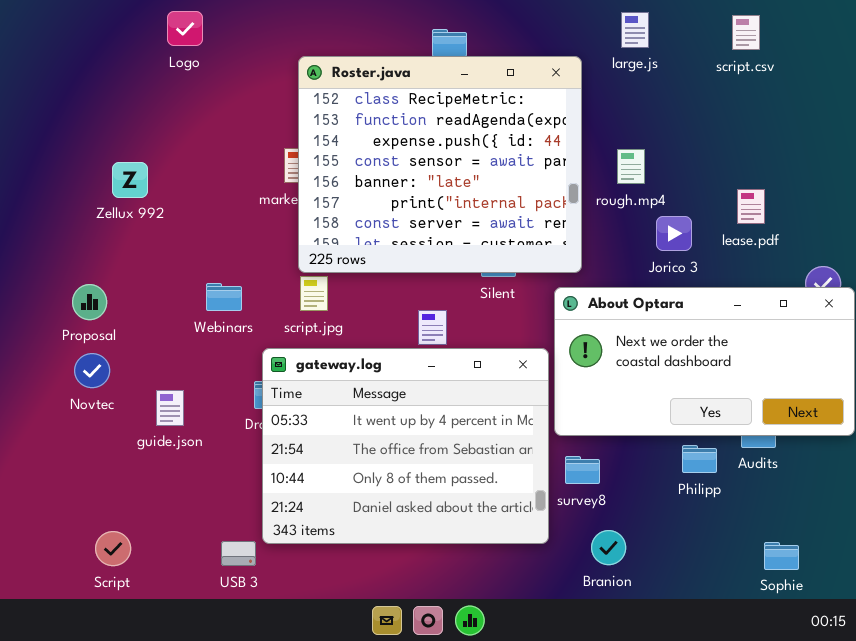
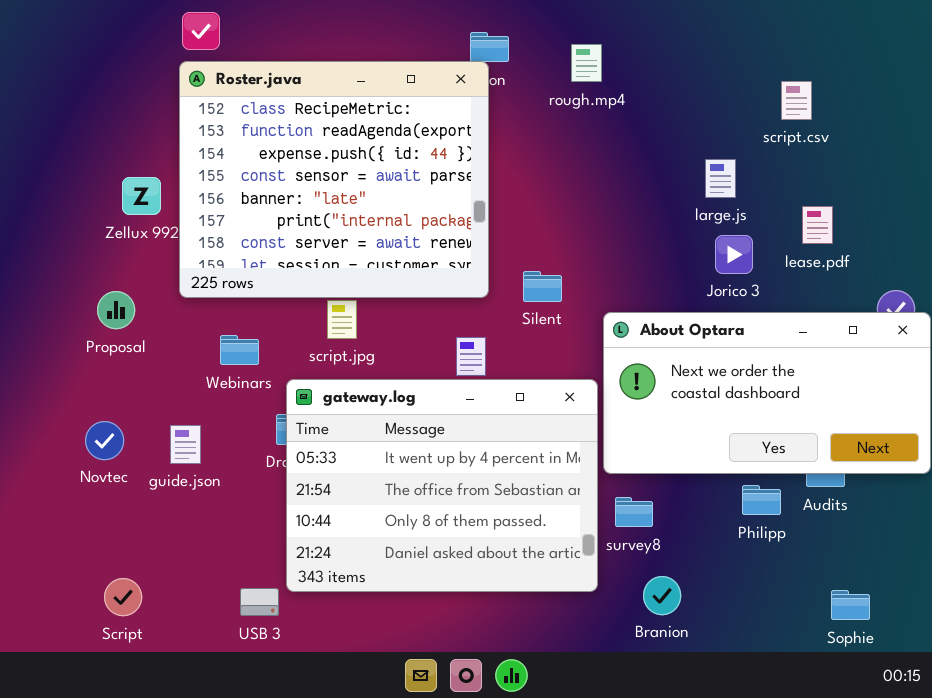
large.js: [621,12,649,48] -> [705,159,736,198], moved
script.csv: [732,15,760,50] -> [781,81,812,120], moved
Roster.java: [298,56,582,273] -> [179,61,489,298], moved
rough.mp4: [617,149,645,184] -> [571,44,602,82], moved
Webinars: [206,283,242,311] -> [220,335,259,365], moved
Proposal: [72,284,107,320] -> [97,291,135,329], moved
Novtec: [74,353,110,388] -> [85,421,124,460], moved

